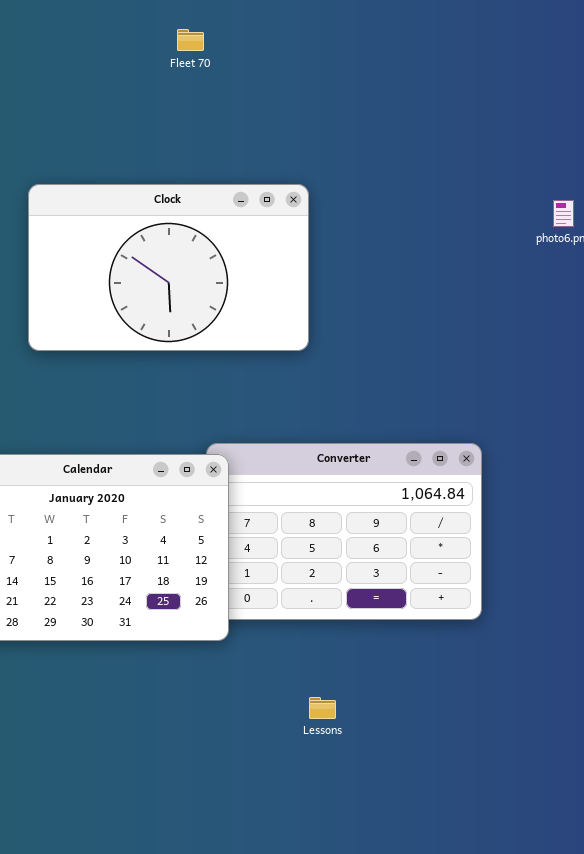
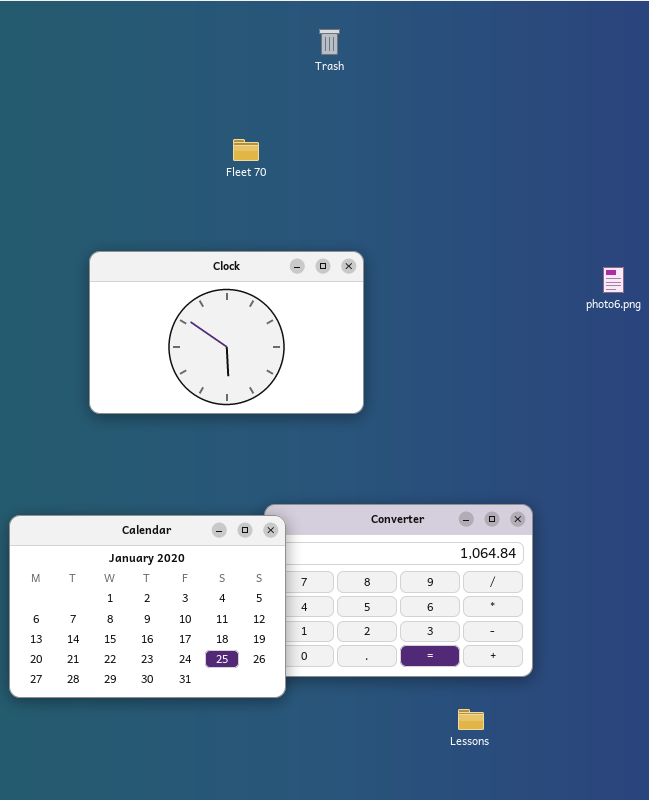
Fleet 70: [177,29,204,51] -> [233,139,259,161], moved
Lessons: [309,697,336,719] -> [458,709,484,730], moved

